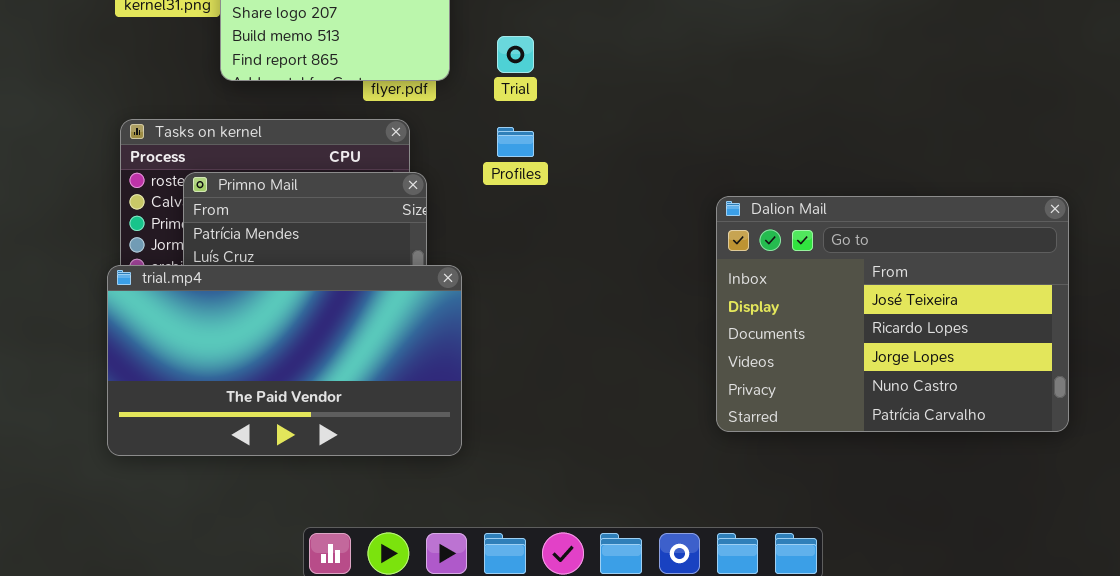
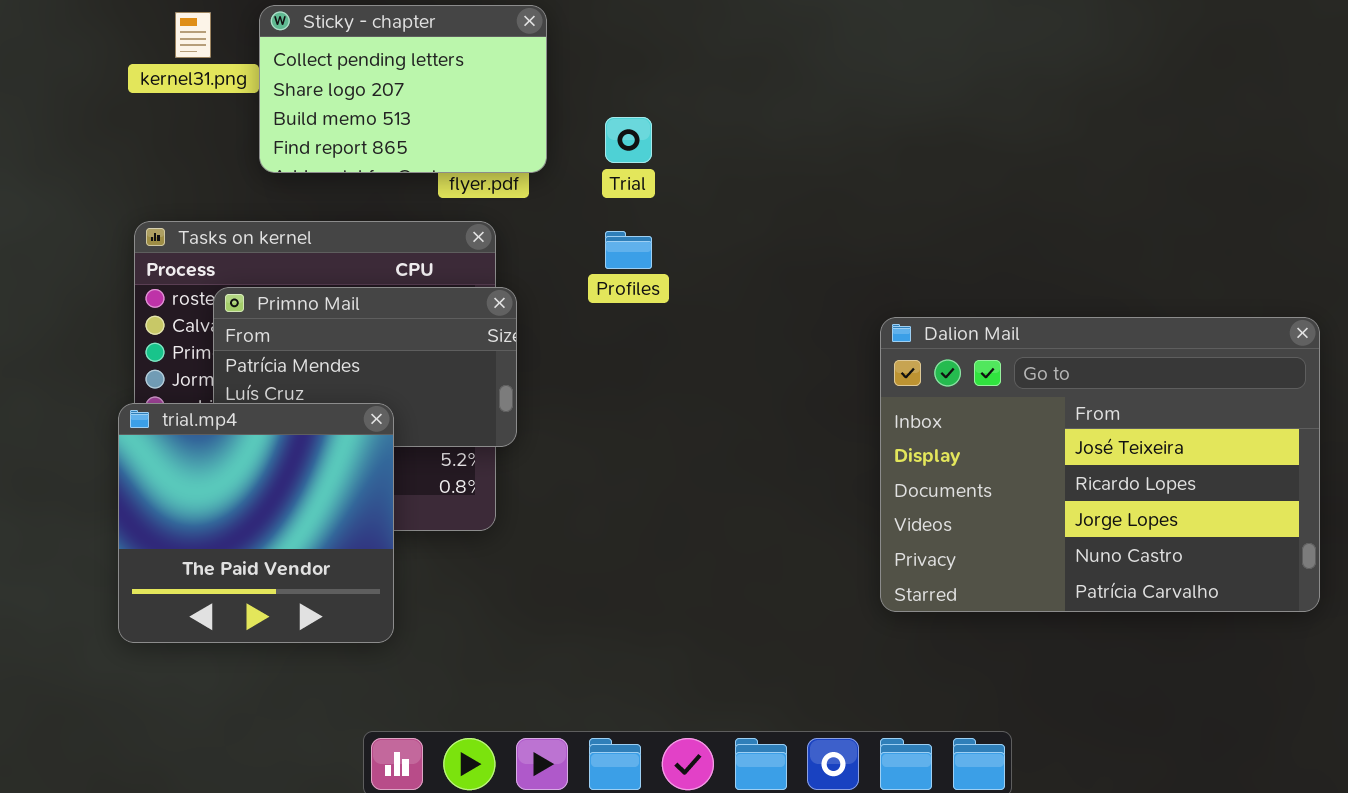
trial.mp4: [107,265,462,456] -> [118,403,394,643], resized

